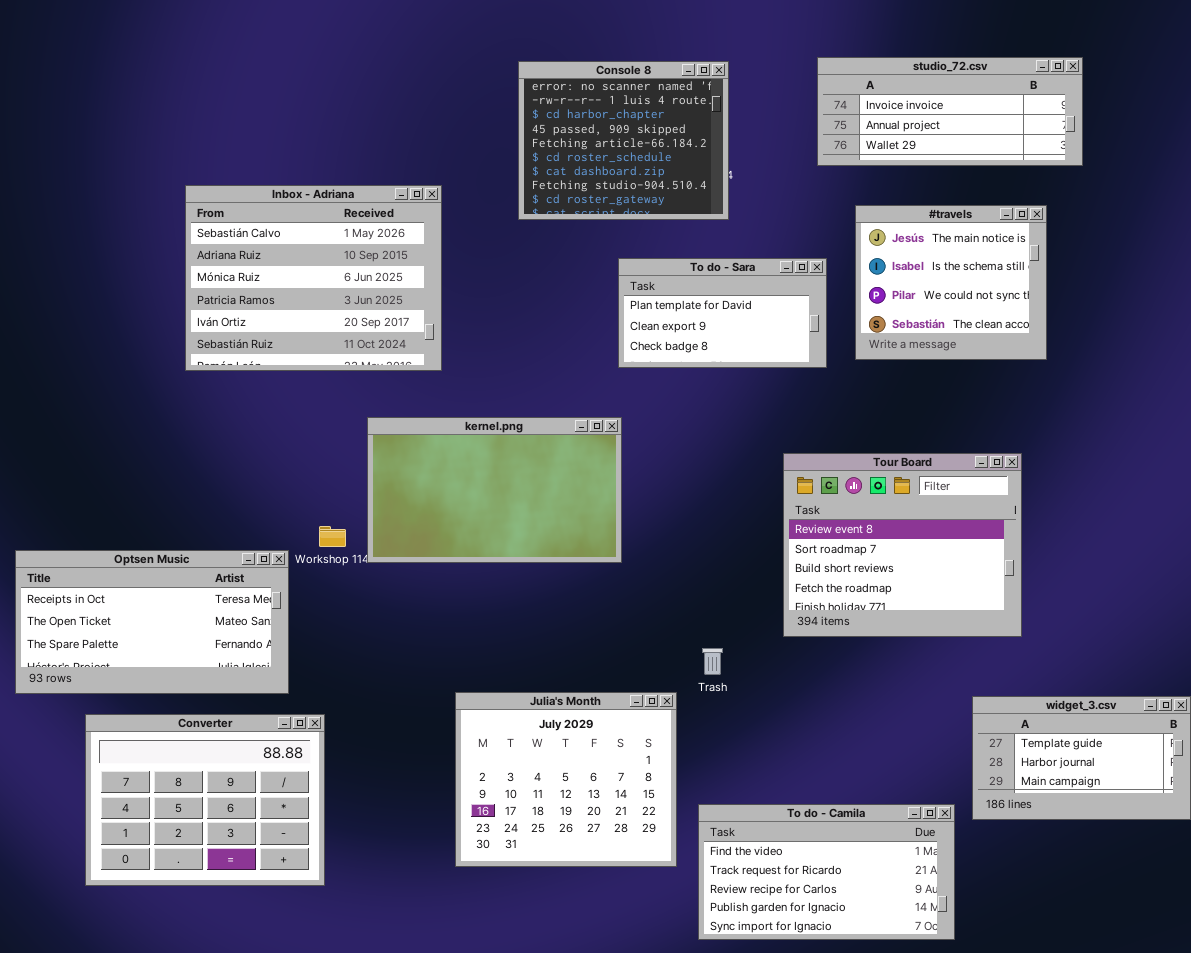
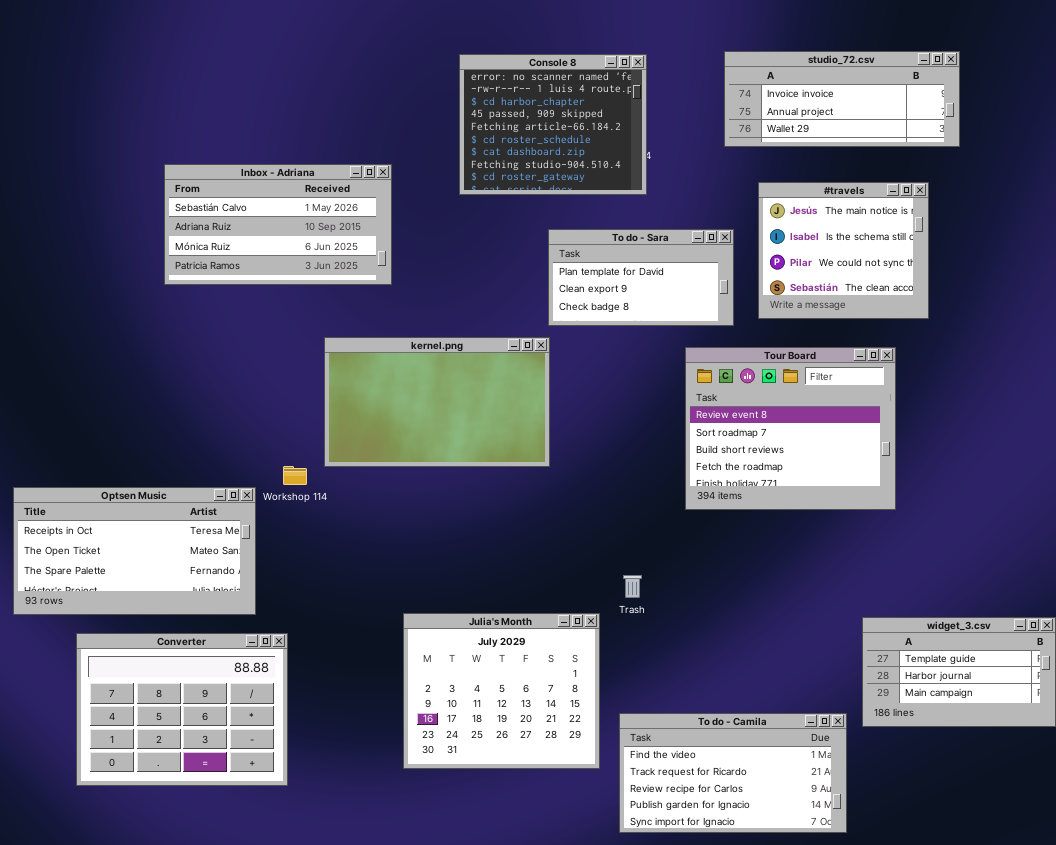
Inbox - Adriana: [185,185,442,371] -> [164,164,392,285], resized
kernel.png: [367,417,622,563] -> [324,337,550,467], moved
Tour Board: [783,453,1022,637] -> [685,347,896,510], moved

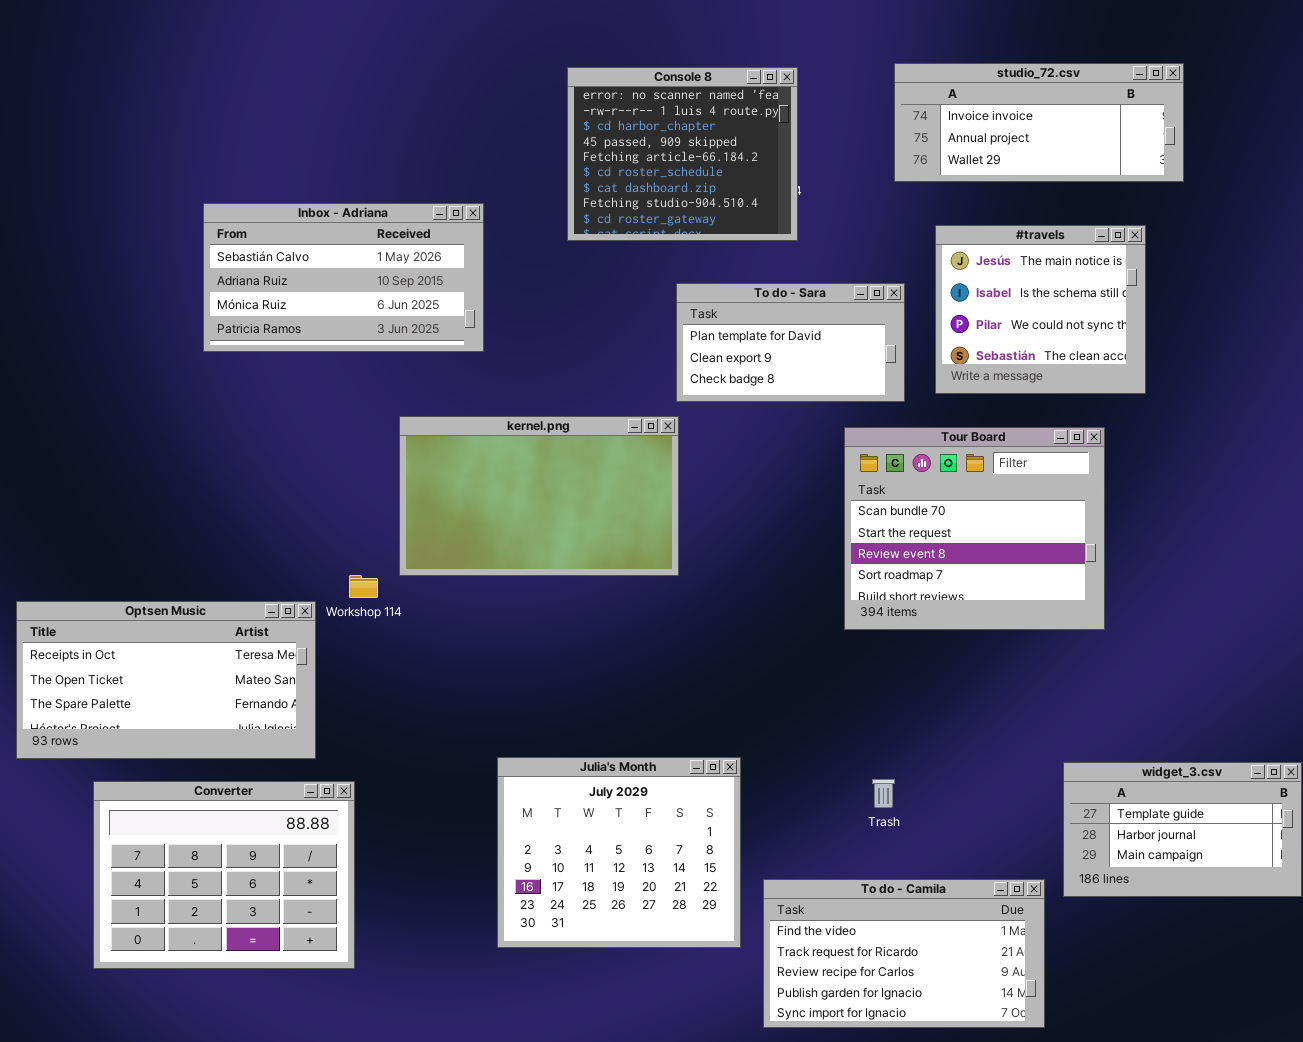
Tour Board: [685,347,896,510] -> [844,427,1105,630], scrolled up 2 rows
Trash: [623,575,642,598] -> [872,779,895,808], moved

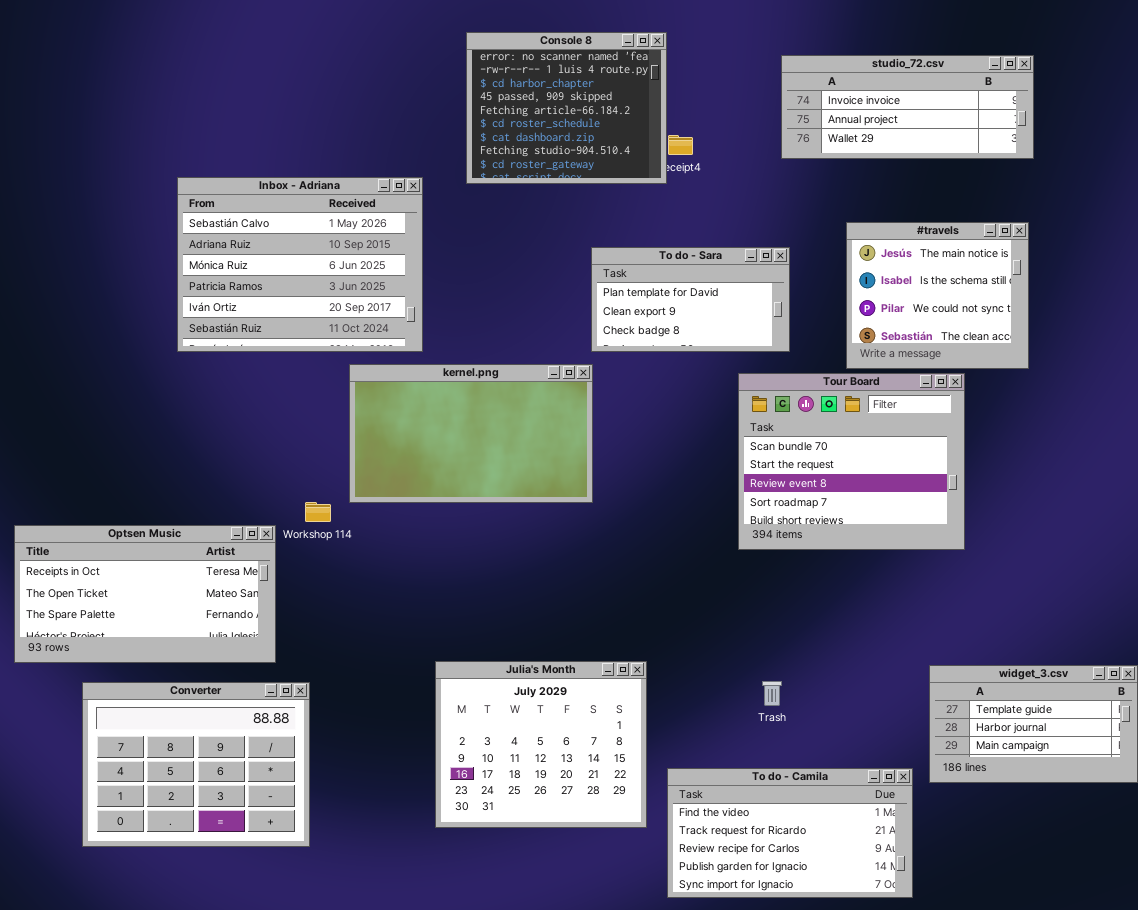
Console 8: [567,67,798,241] -> [466,32,667,184], moved
Inbox - Adriana: [203,203,484,352] -> [177,177,423,352], resized
#travels: [935,225,1146,394] -> [846,222,1029,369], moved

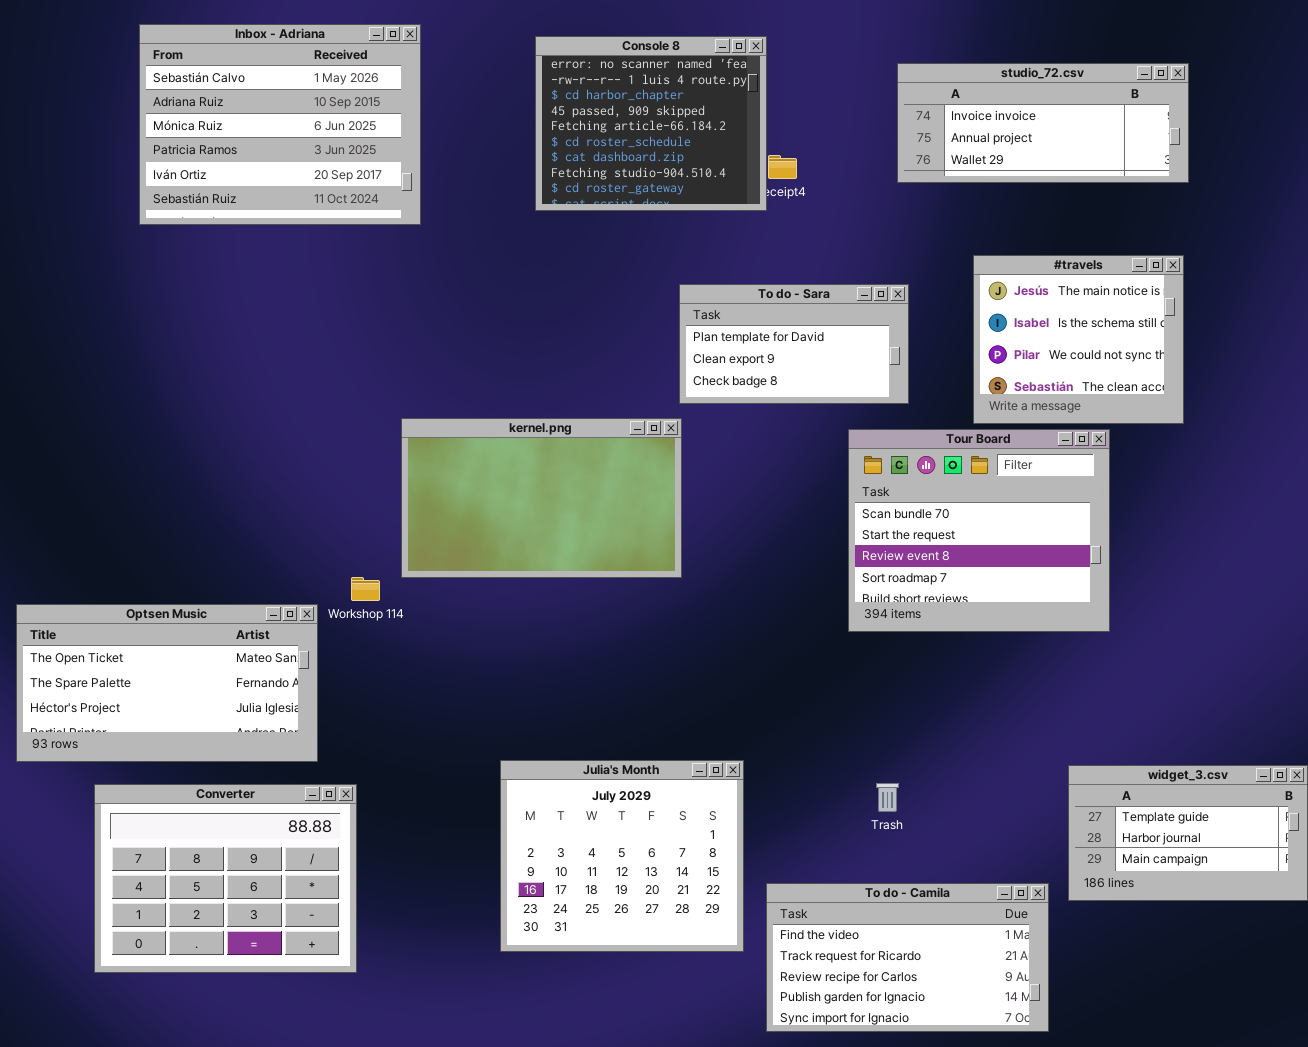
Inbox - Adriana: [177,177,423,352] -> [139,24,421,225], moved
Optsen Music: [14,525,276,663] -> [16,604,318,762], scrolled down 1 row

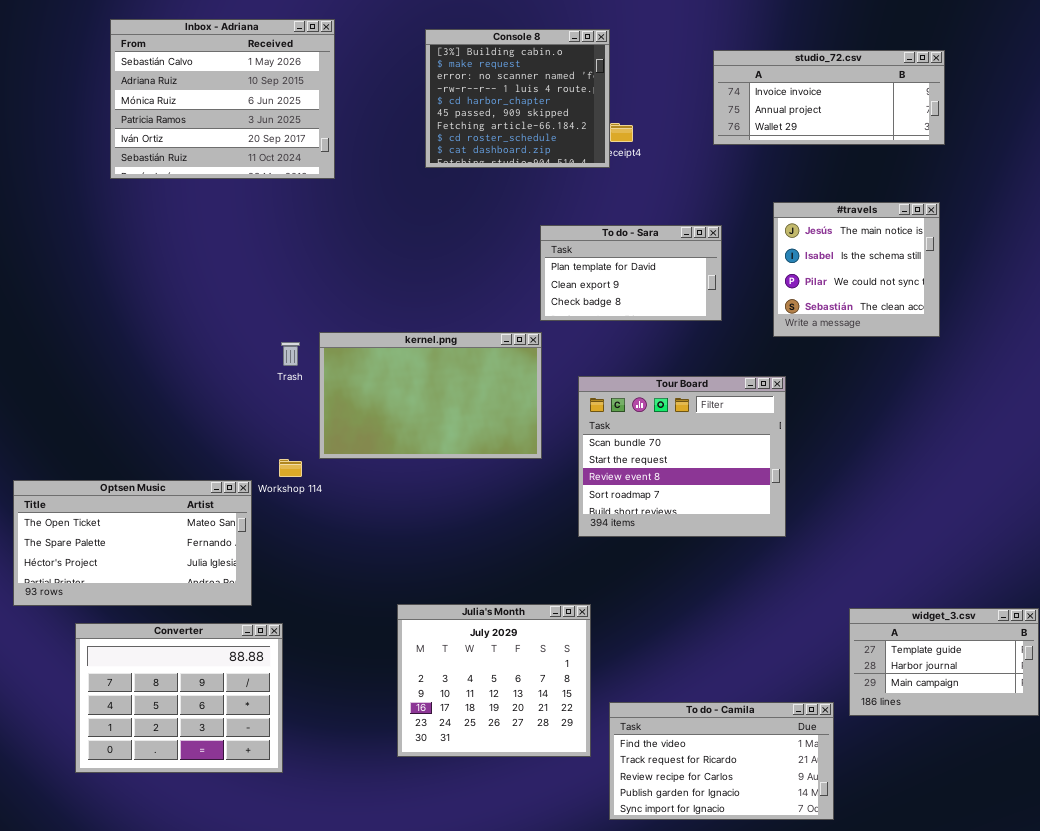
Console 8: [535,36,767,211] -> [425,29,610,168], scrolled up 2 rows
Tour Board: [848,429,1110,632] -> [578,376,786,537], moved
Trash: [876,783,899,812] -> [281,342,300,366], moved

